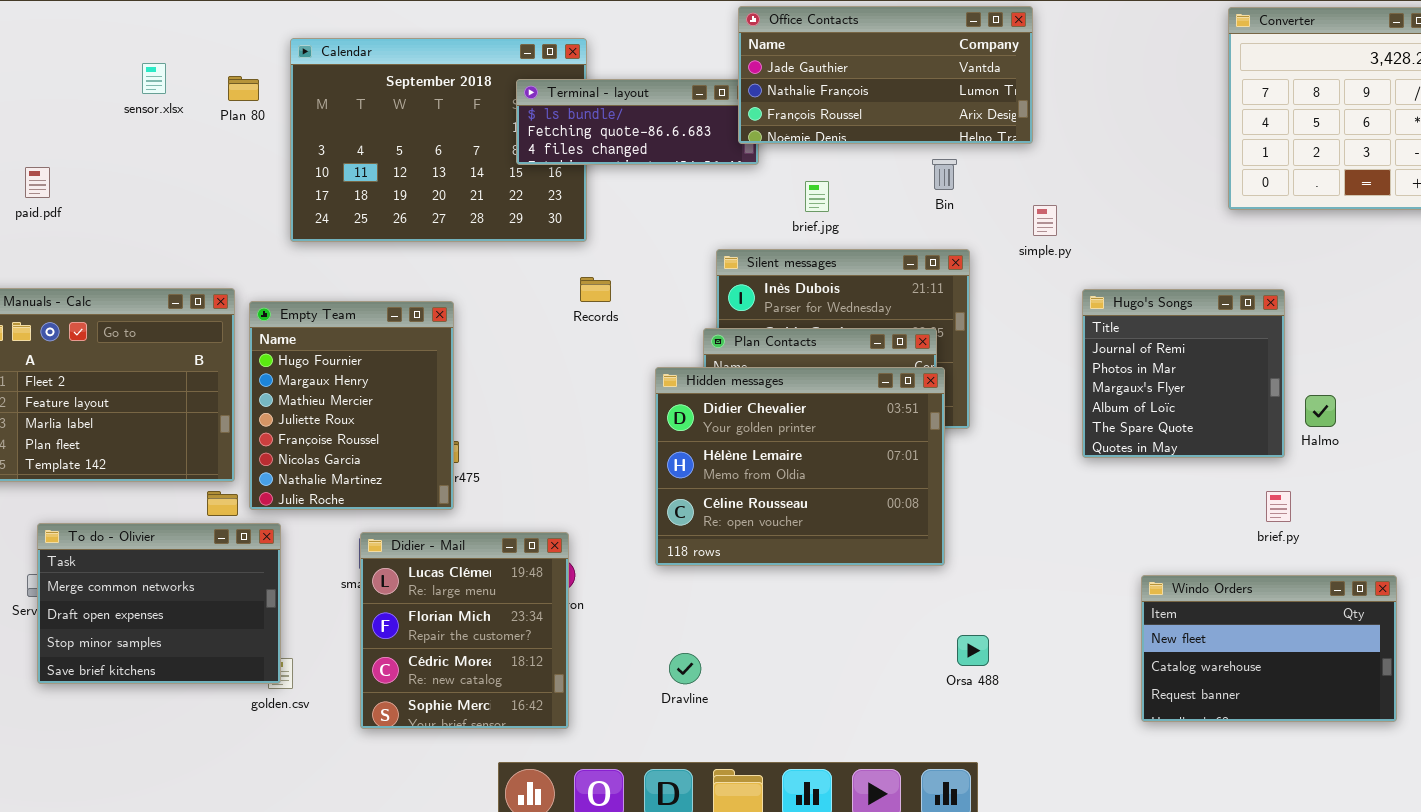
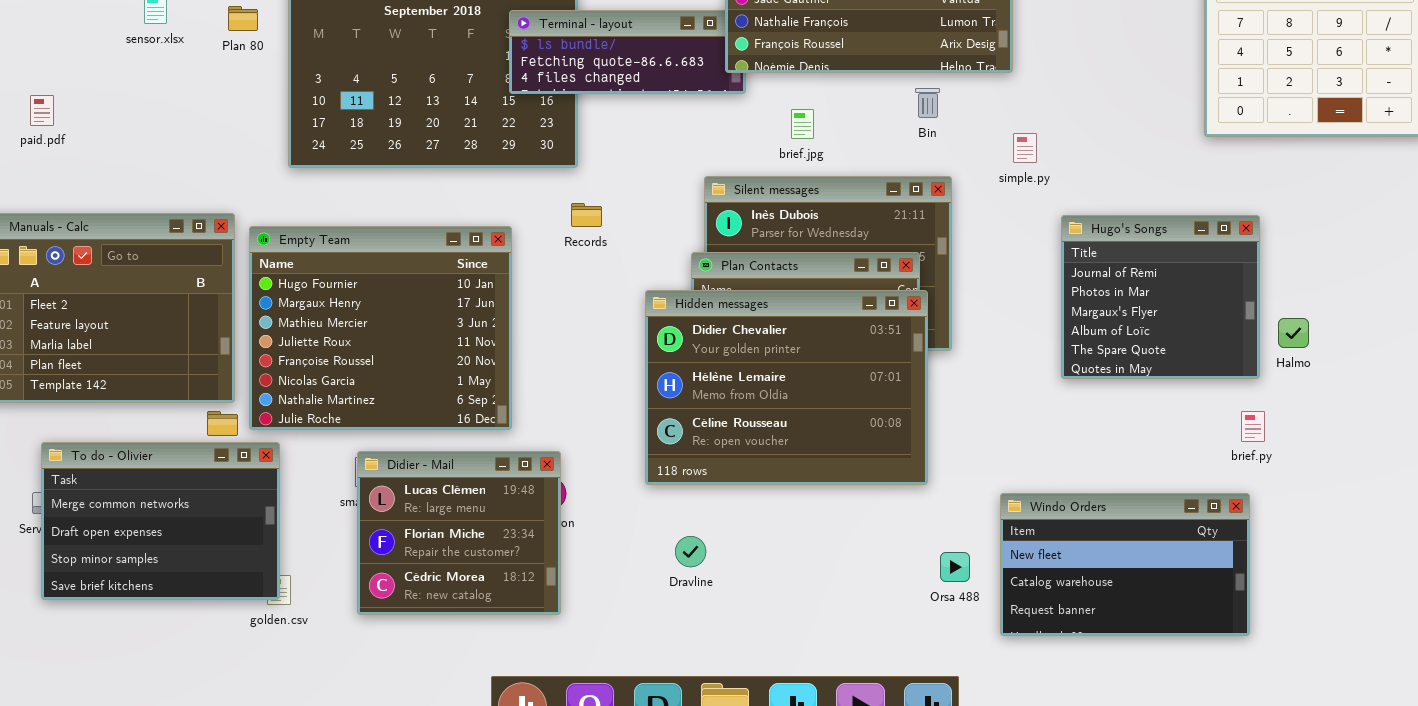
Empty Team: [249,301,454,510] -> [249,226,512,430], resized
Didier - Mail: [360,532,569,729] -> [357,451,561,615], resized
Windo Orders: [1141,575,1397,722] -> [1000,493,1250,636], moved
Dravline: [669,653,701,684] -> [675,536,706,567], moved

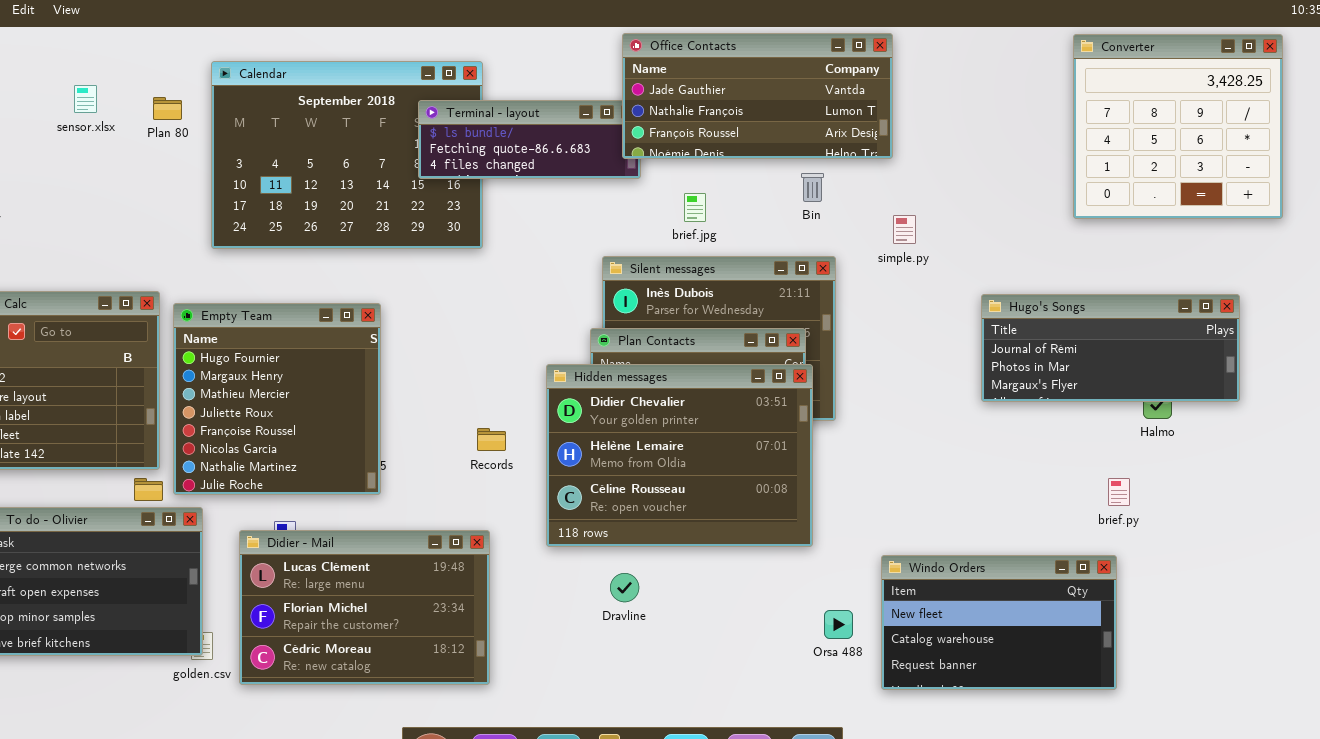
Records: [571,203,602,227] -> [477,428,506,451], moved
Hugo's Songs: [1061,215,1260,379] -> [981,294,1240,402], moved, resized
Empty Team: [249,226,512,430] -> [173,303,381,495], resized
Didier - Mail: [357,451,561,615] -> [239,530,490,685], moved, resized
Dravline: [675,536,706,567] -> [610,573,639,602], moved

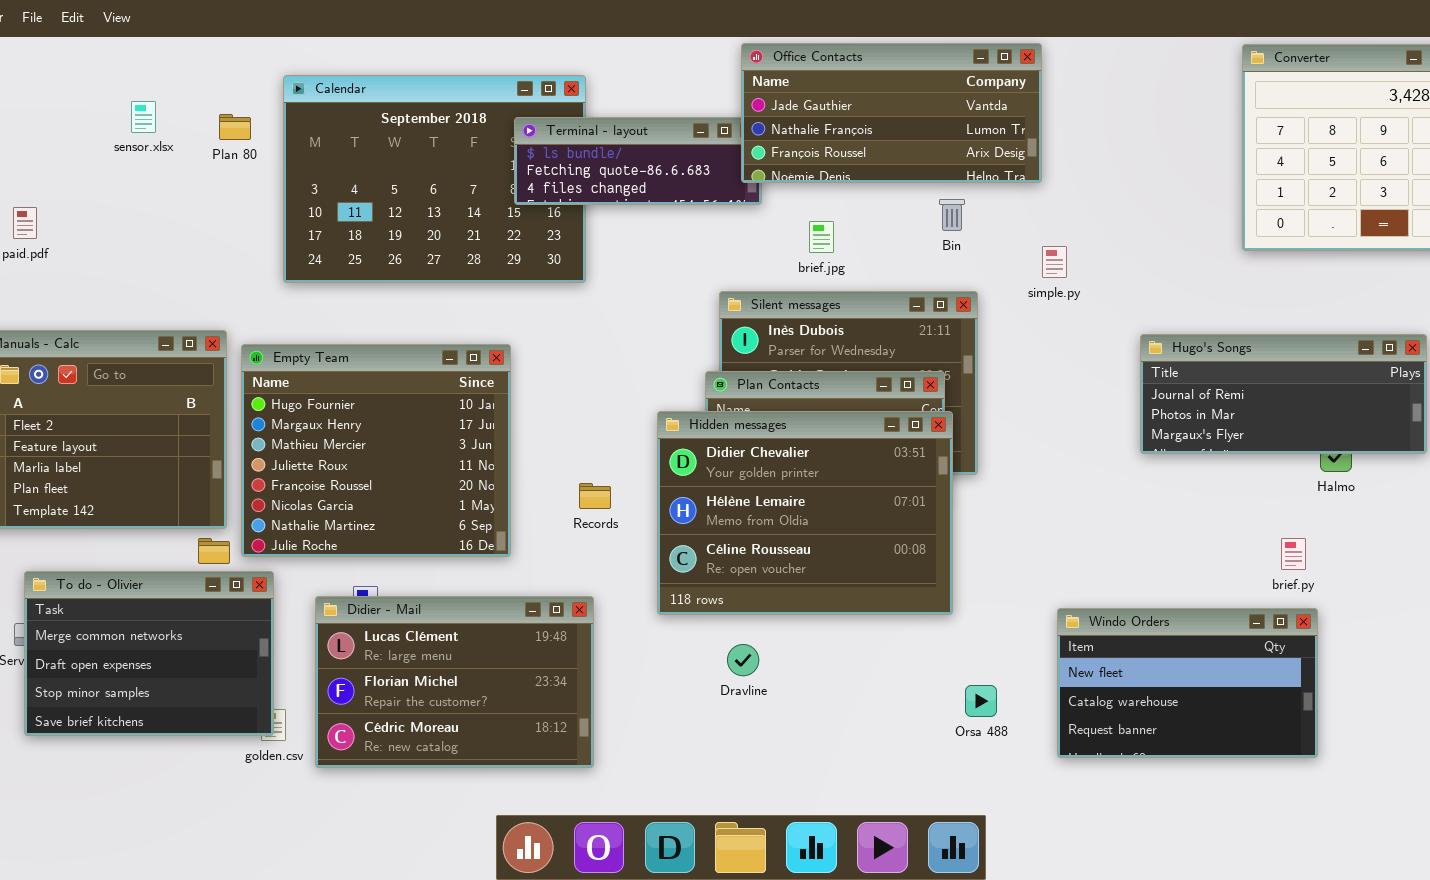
Empty Team: [173,303,381,495] -> [241,344,511,557], resized
Windo Orders: [881,555,1117,690] -> [1057,608,1318,758], moved

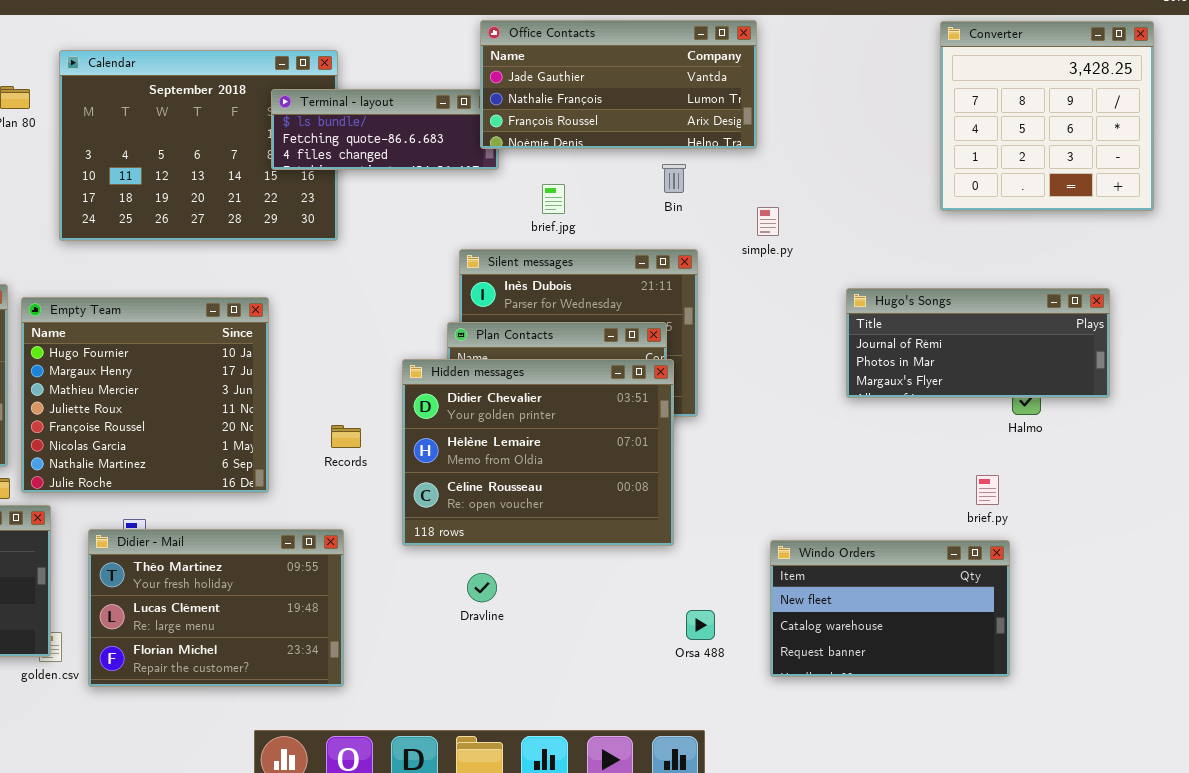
Didier - Mail: [315,596,594,768] -> [88,529,344,687], scrolled up 1 row

